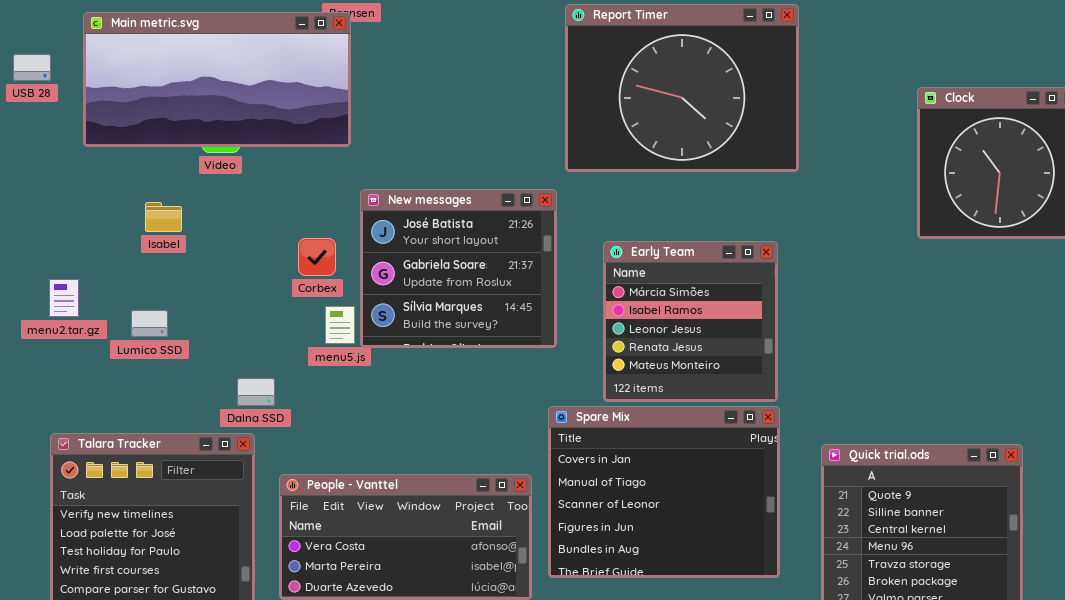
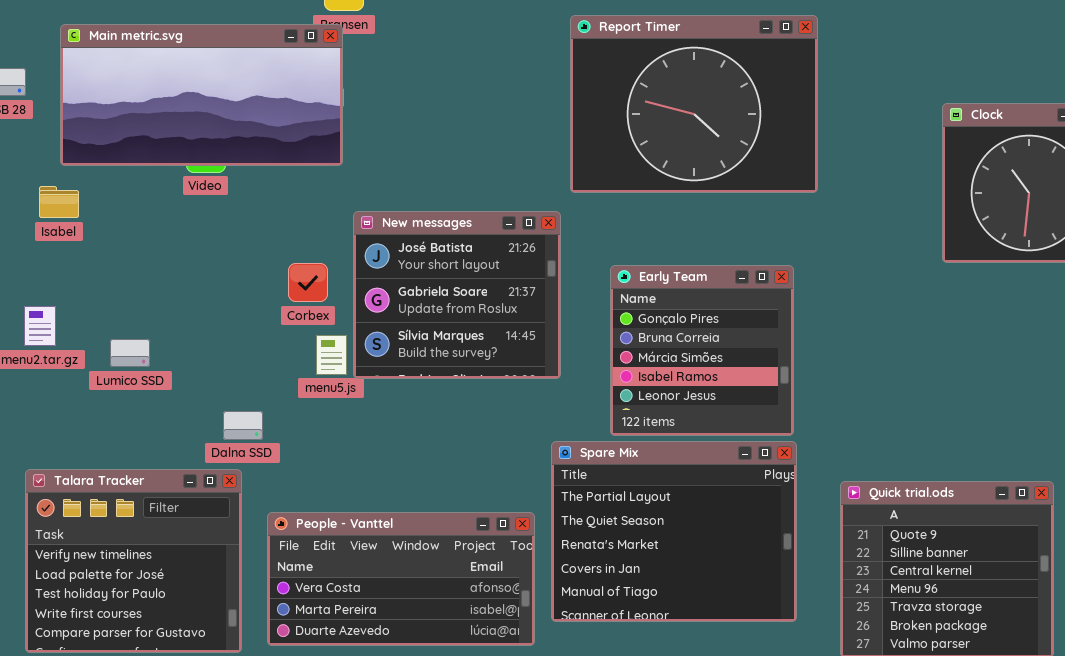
Isabel: [145,202,182,232] -> [39,186,79,218], moved
Early Team: [603,241,778,402] -> [610,265,794,436], scrolled up 2 rows
Spare Mix: [548,406,780,578] -> [551,441,797,622], scrolled up 3 rows

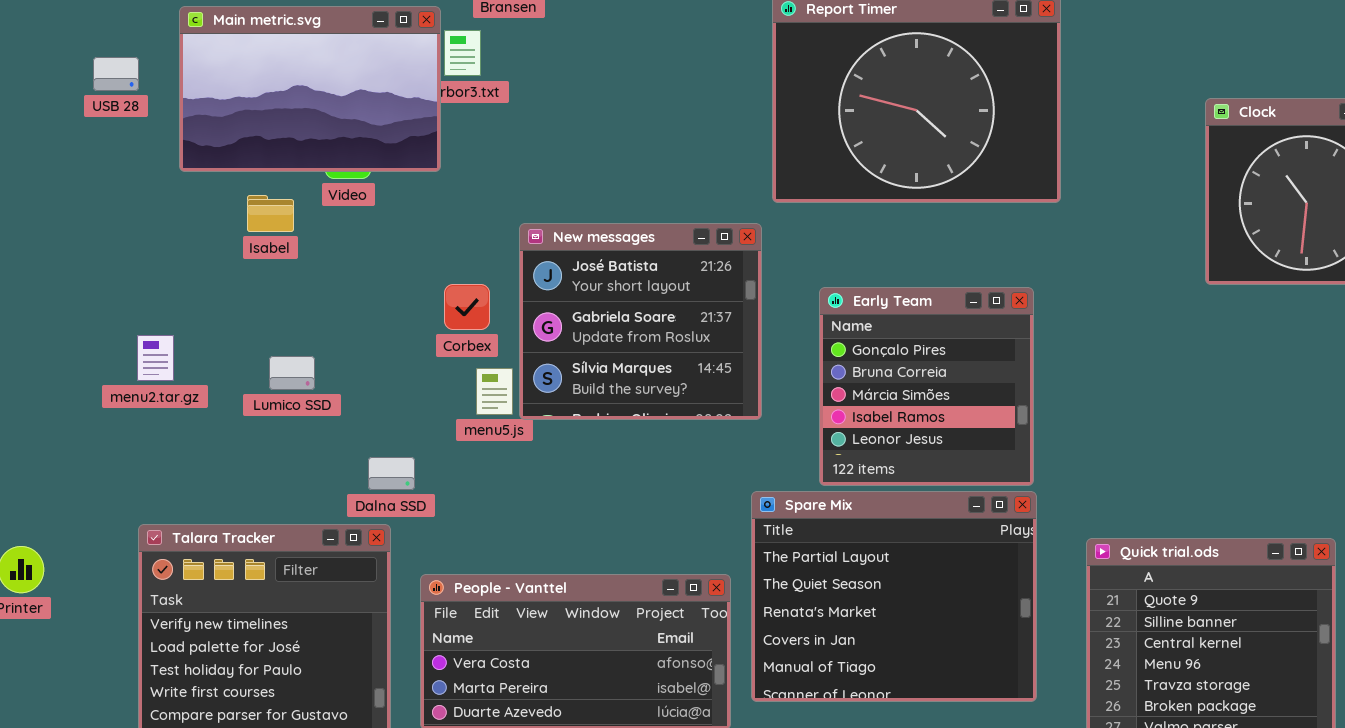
Main metric.svg: [60,24,343,166] -> [179,6,441,172], resized
Isabel: [39,186,79,218] -> [247,195,294,232], moved
Lumico SSD: [110,339,150,367] -> [269,356,315,390], moved

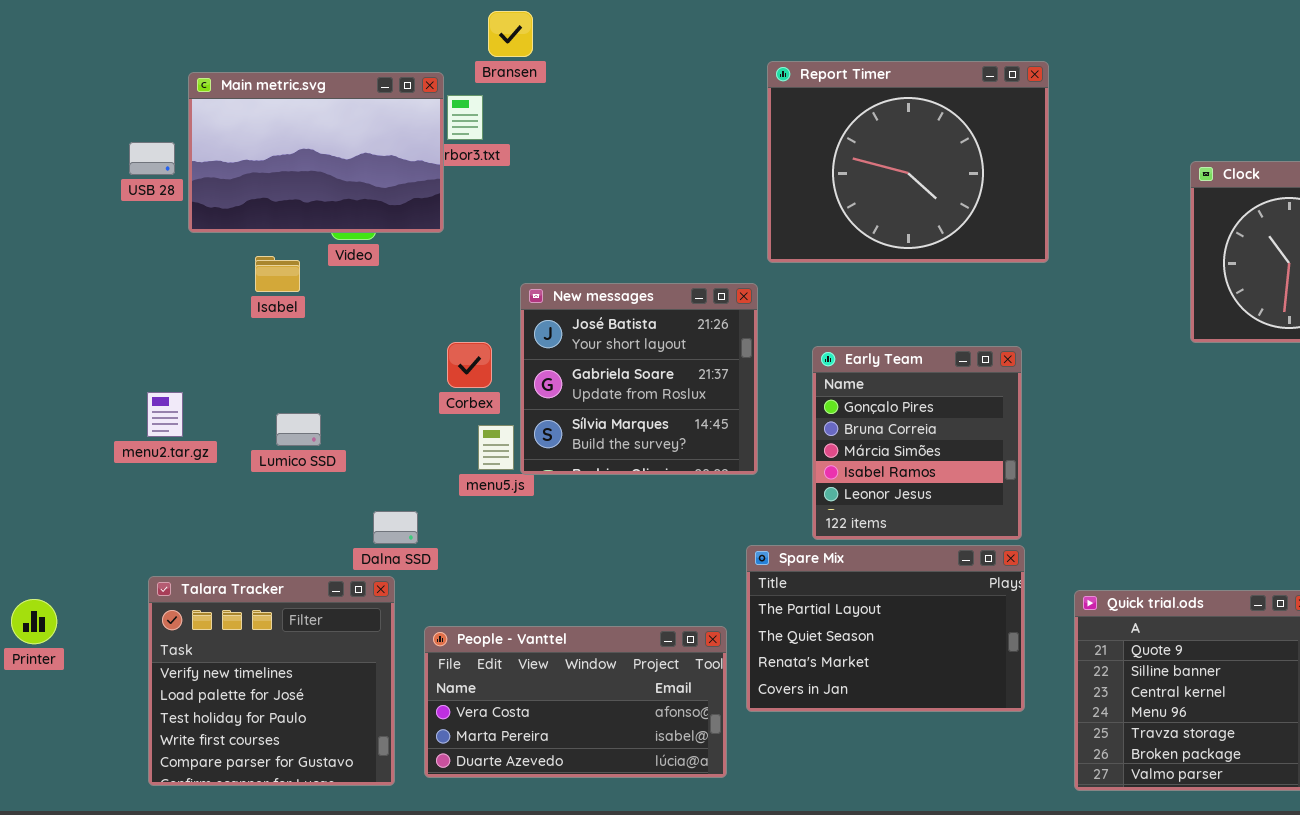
USB 28: [93,57,139,91] -> [129,142,175,175], moved
Spare Mix: [751,491,1037,702] -> [746,545,1025,712], resized

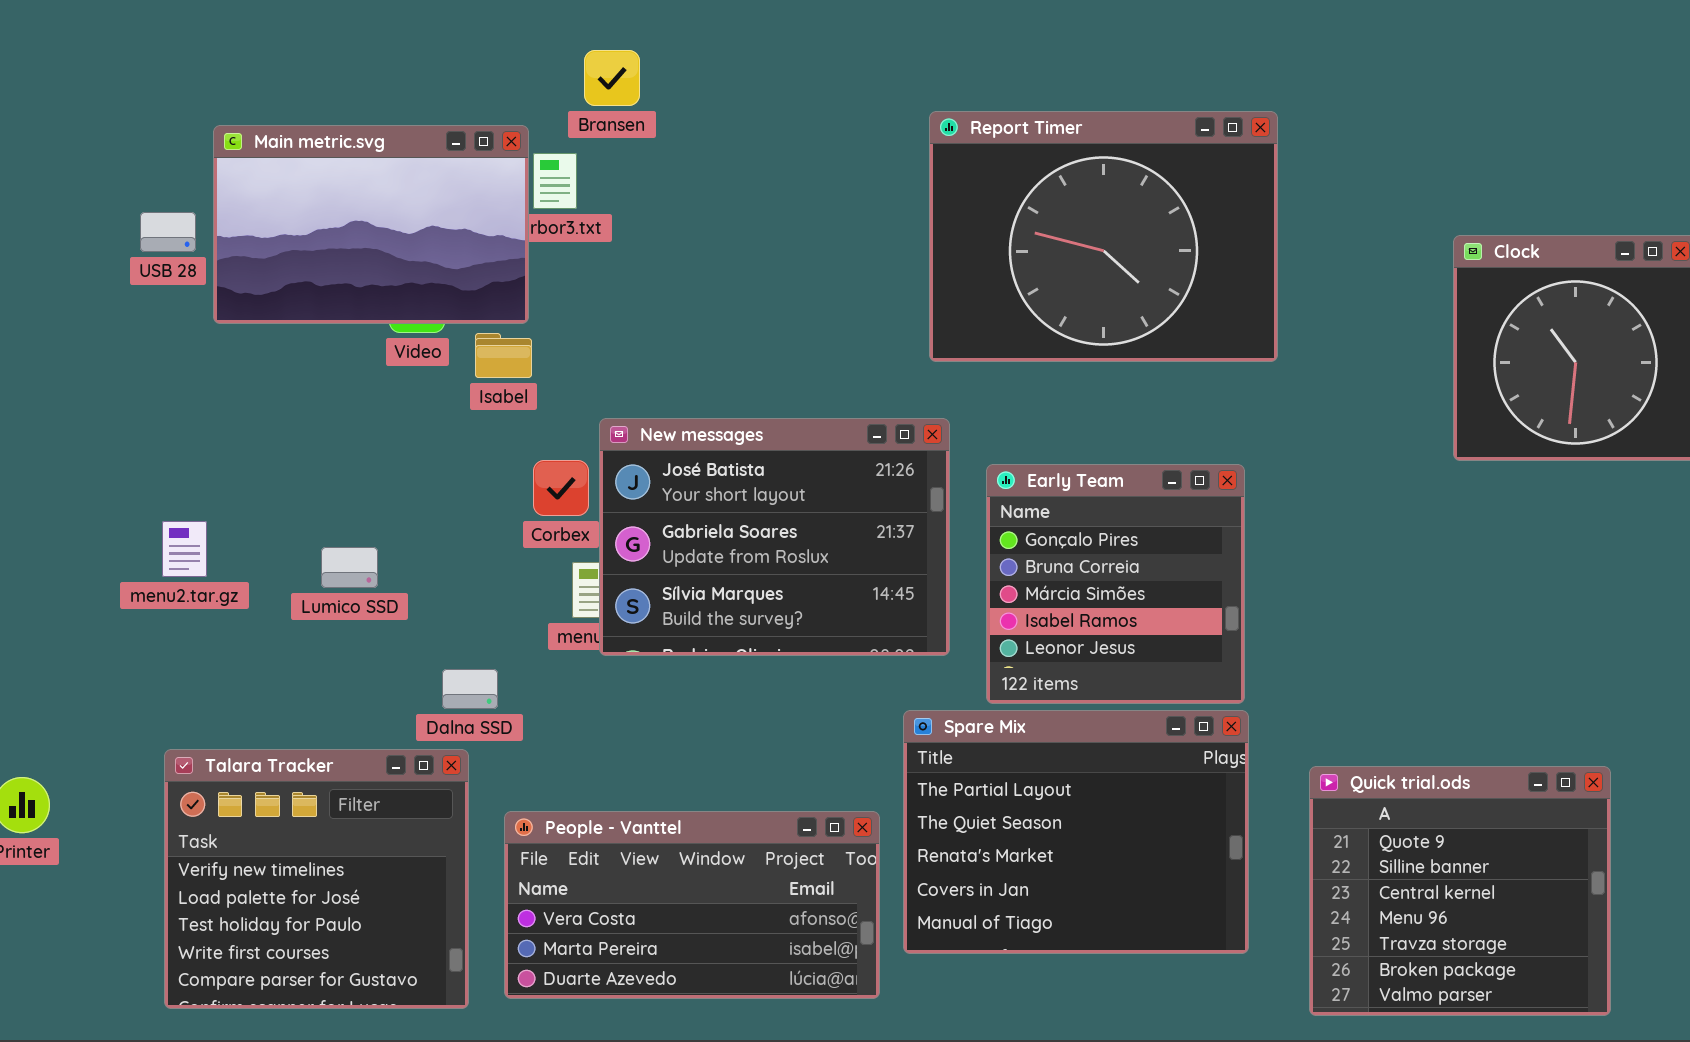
Isabel: [255,256,300,292] -> [475,333,532,378], moved
New messages: [520,283,758,475] -> [599,418,950,656], moved, resized
Spare Mix: [746,545,1025,712] -> [903,710,1249,954], resized

